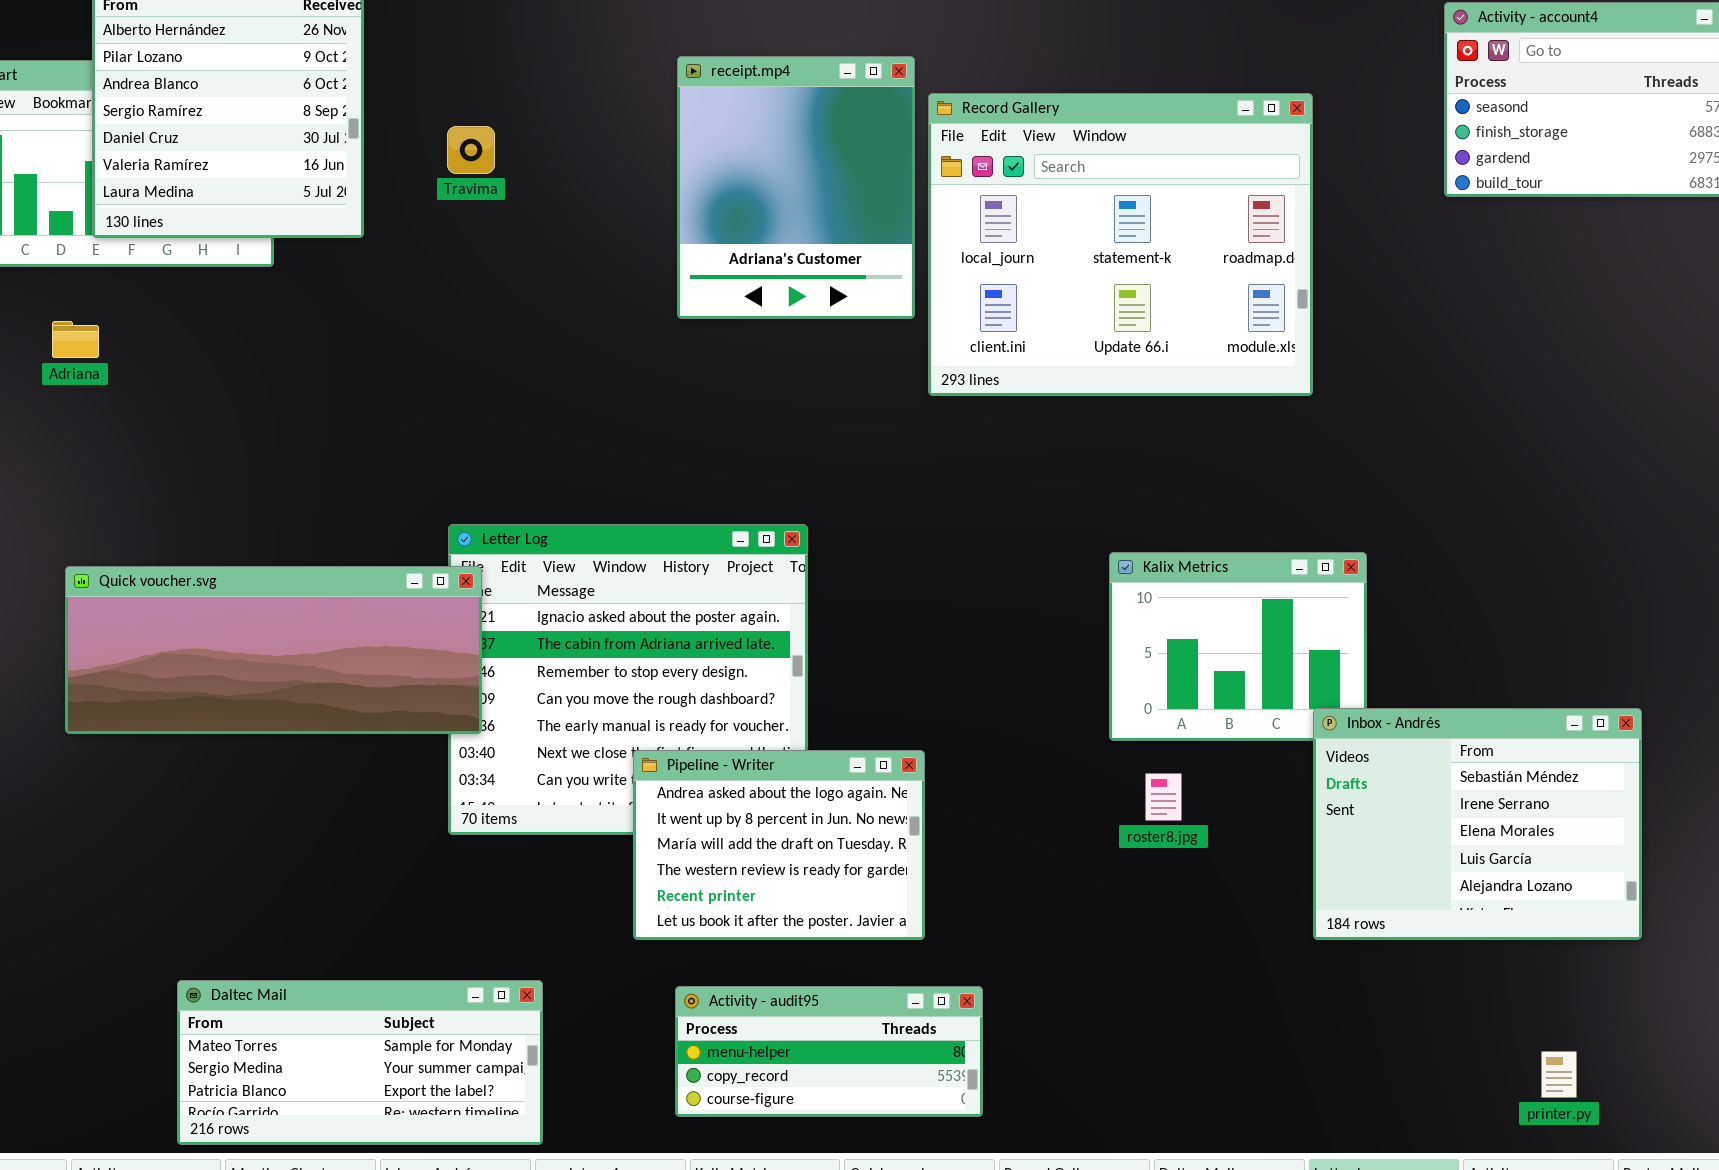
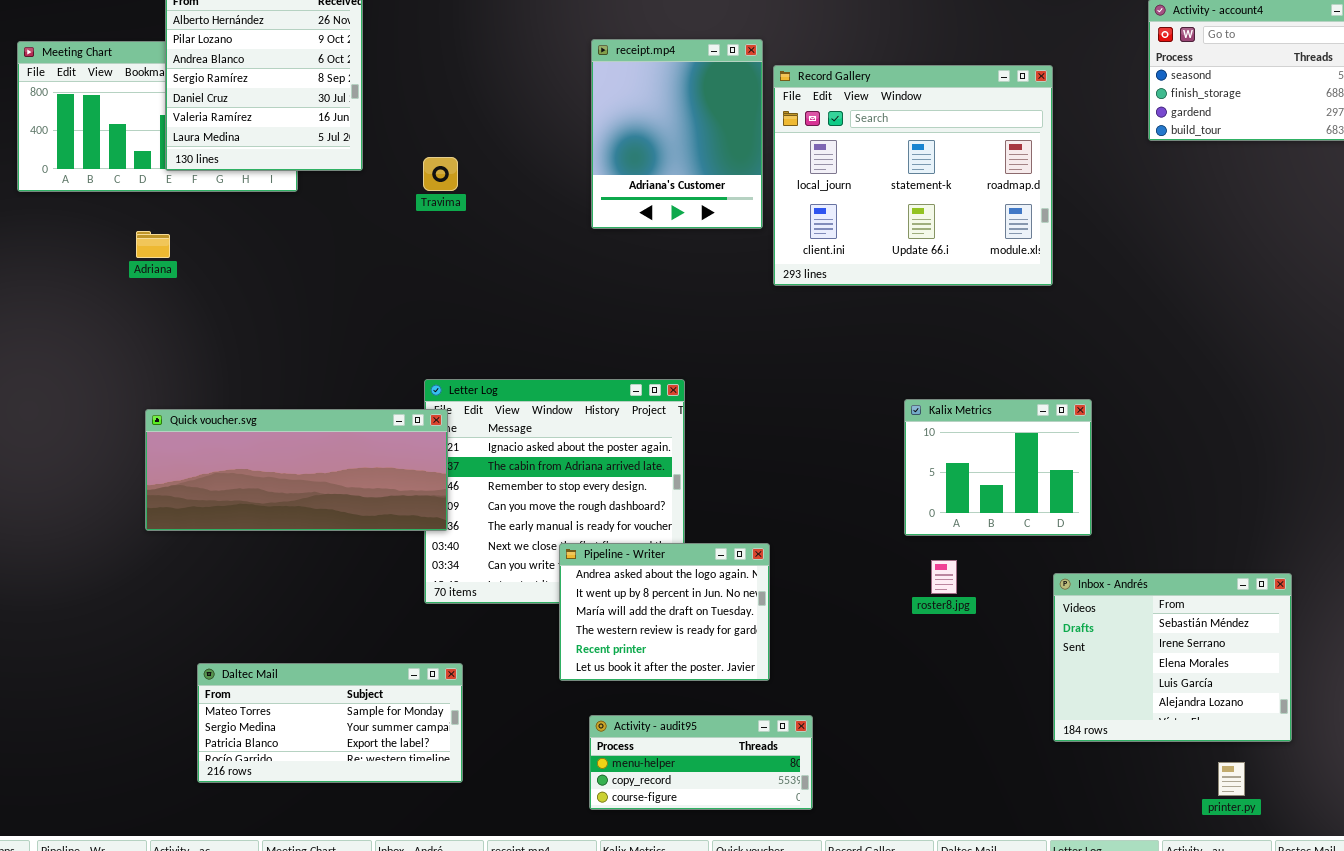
Travima: [447,126,495,174] -> [423,157,458,191], moved
Inbox - Andrés: [1313,708,1642,940] -> [1053,573,1292,742], moved
Daltec Mail: [177,980,543,1145] -> [197,663,463,783], moved

